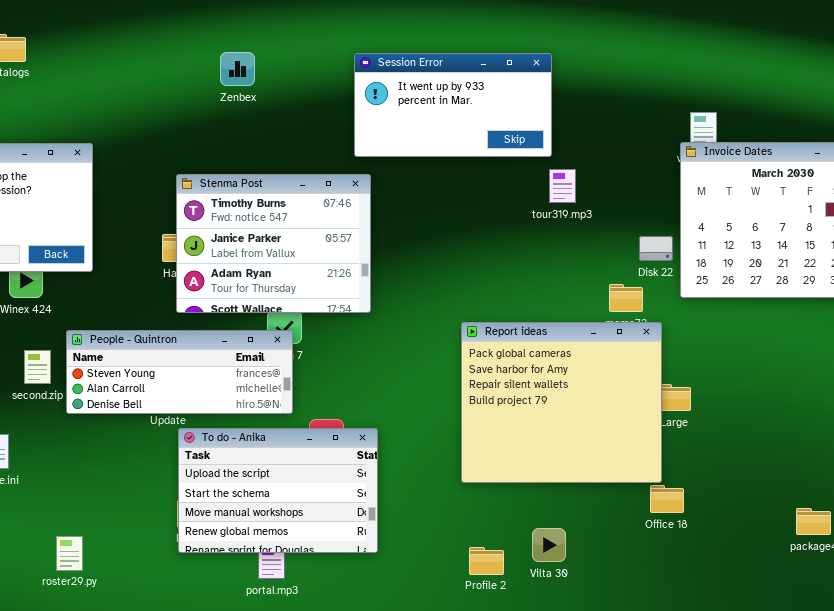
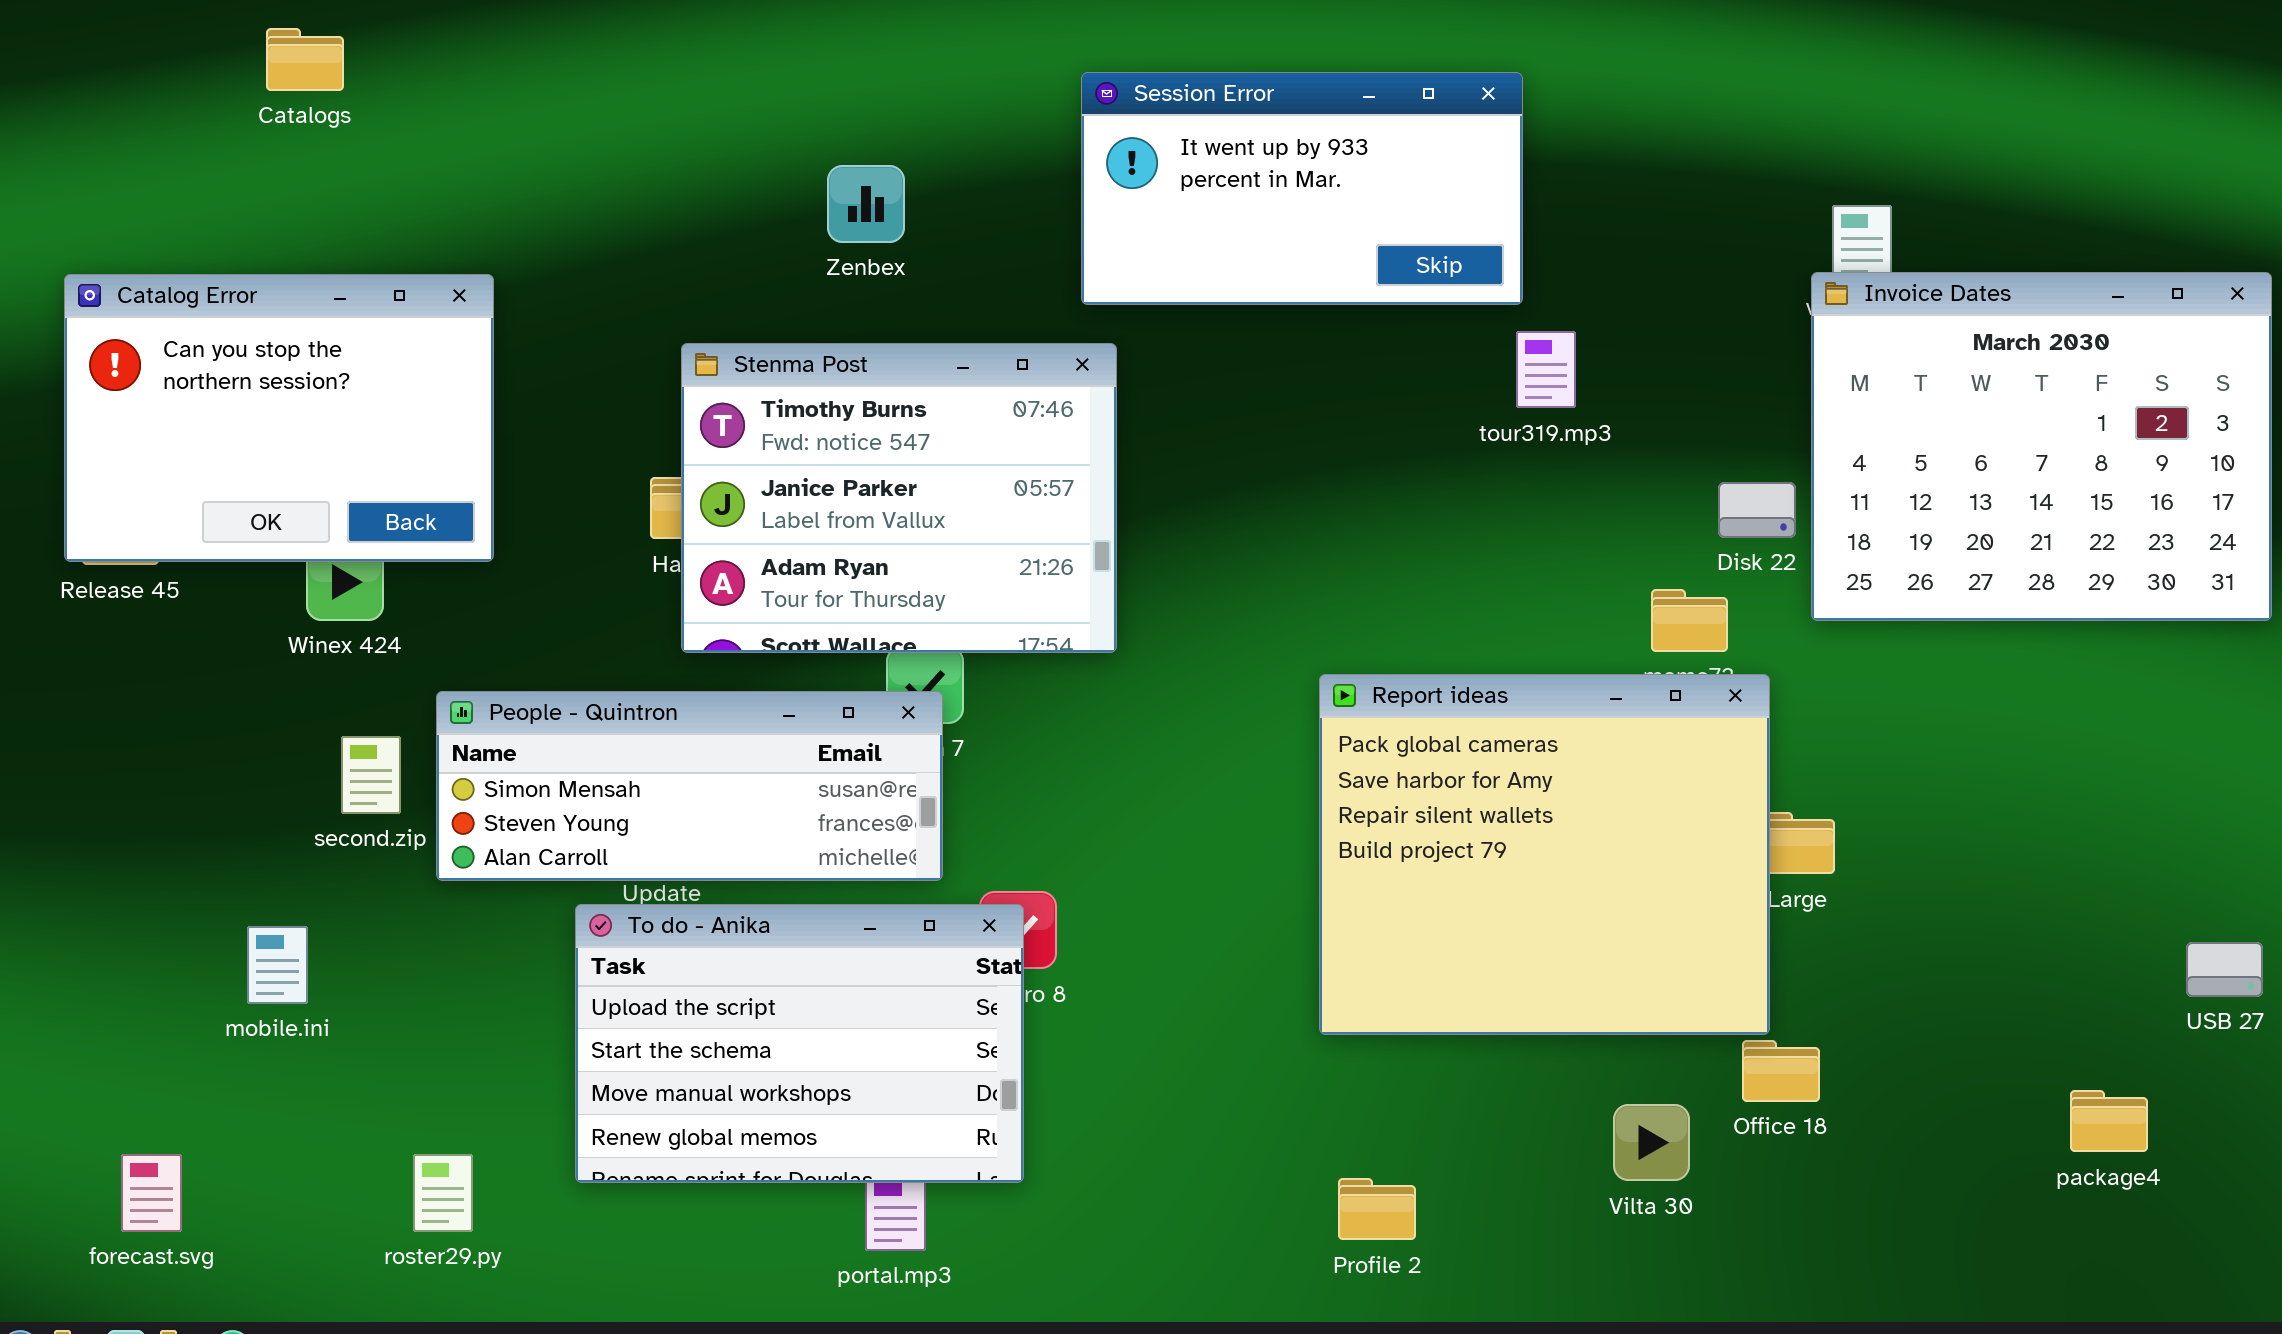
Zenbex: [220,52,255,86] -> [827,165,905,243], moved
People - Quintron: [66,330,293,414] -> [436,691,943,881], scrolled up 1 row
To do - Anika: [178,428,378,553] -> [575,904,1024,1183], moved
Vilta 30: [532,528,566,562] -> [1613,1104,1690,1181], moved

